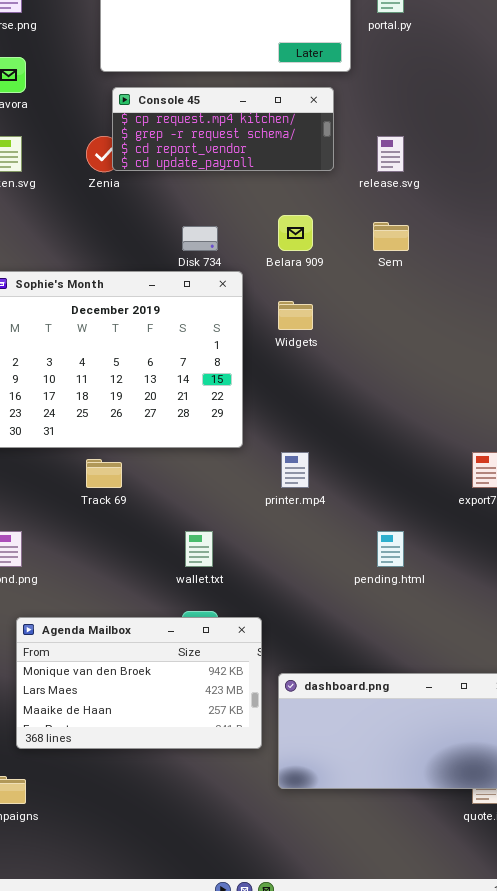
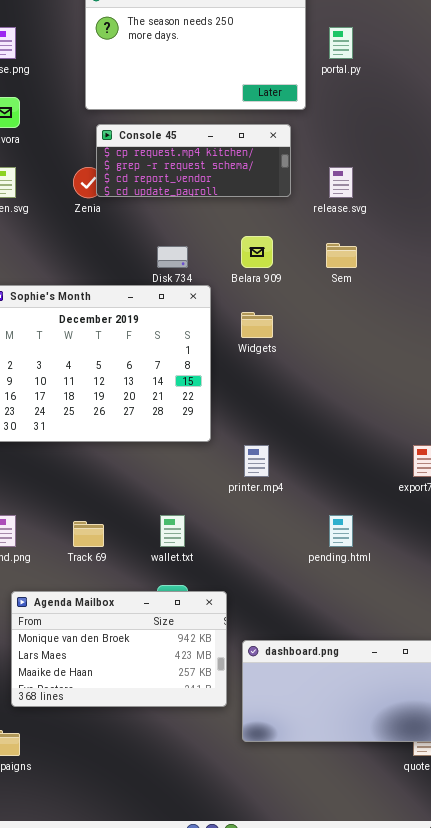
Track 69: [86,459,122,488] -> [73,521,104,547], moved

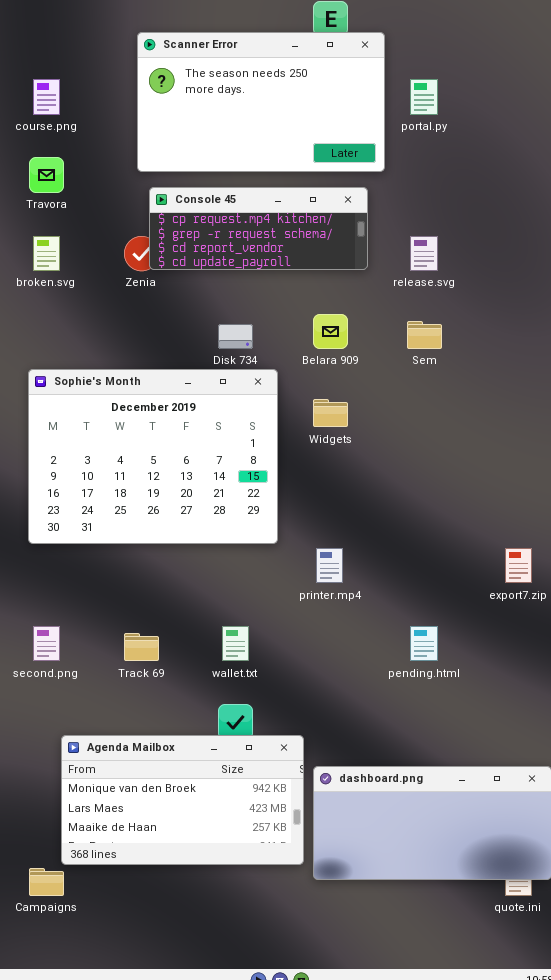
Agenda Mailbox: [11,591,227,707] -> [61,735,304,865], moved

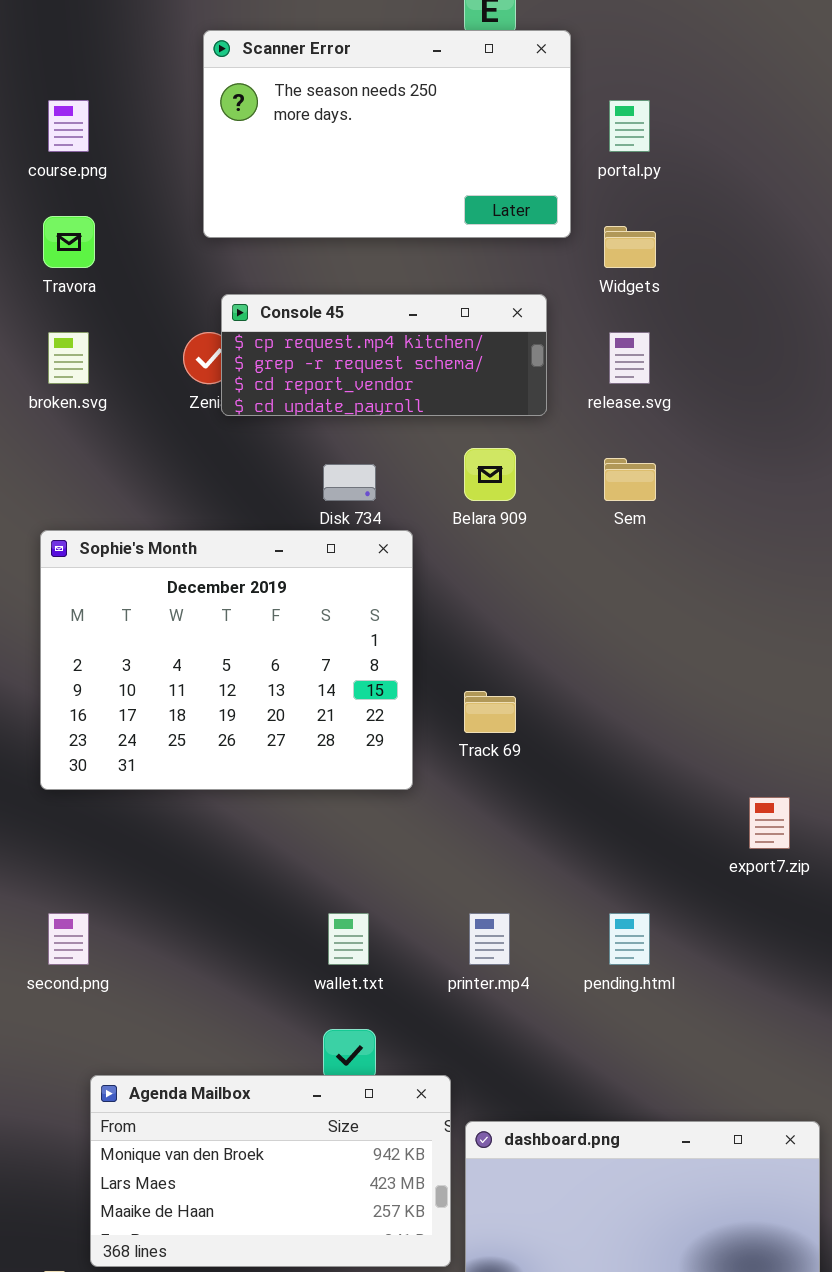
Console 45: [149,187,368,270] -> [221,294,547,416], moved
Widgets: [313,399,348,427] -> [604,226,656,268], moved
printer.mp4: [316,548,343,583] -> [469,913,510,965], moved
Track 69: [124,633,159,661] -> [464,691,516,733], moved

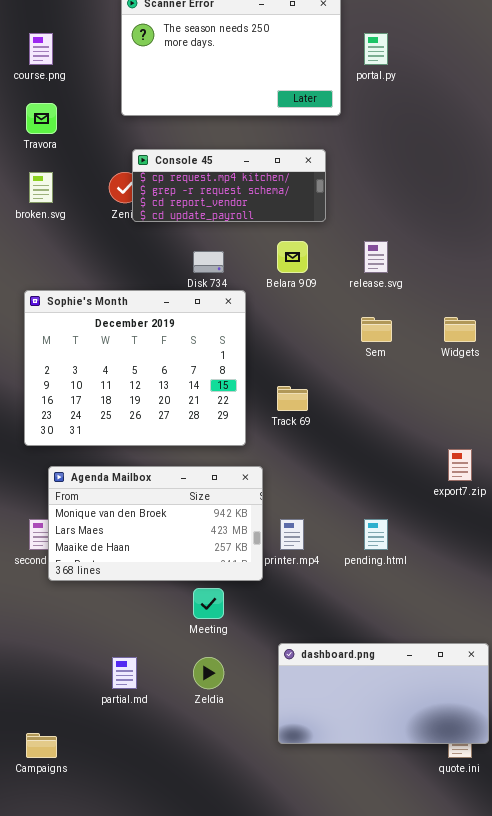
Widgets: [604,226,656,268] -> [444,317,476,342], moved
release.svg: [609,332,650,384] -> [364,241,388,273], moved
Sem: [604,458,656,501] -> [361,317,392,342], moved
Agenda Mailbox: [90,1075,451,1267] -> [48,466,263,581], moved

